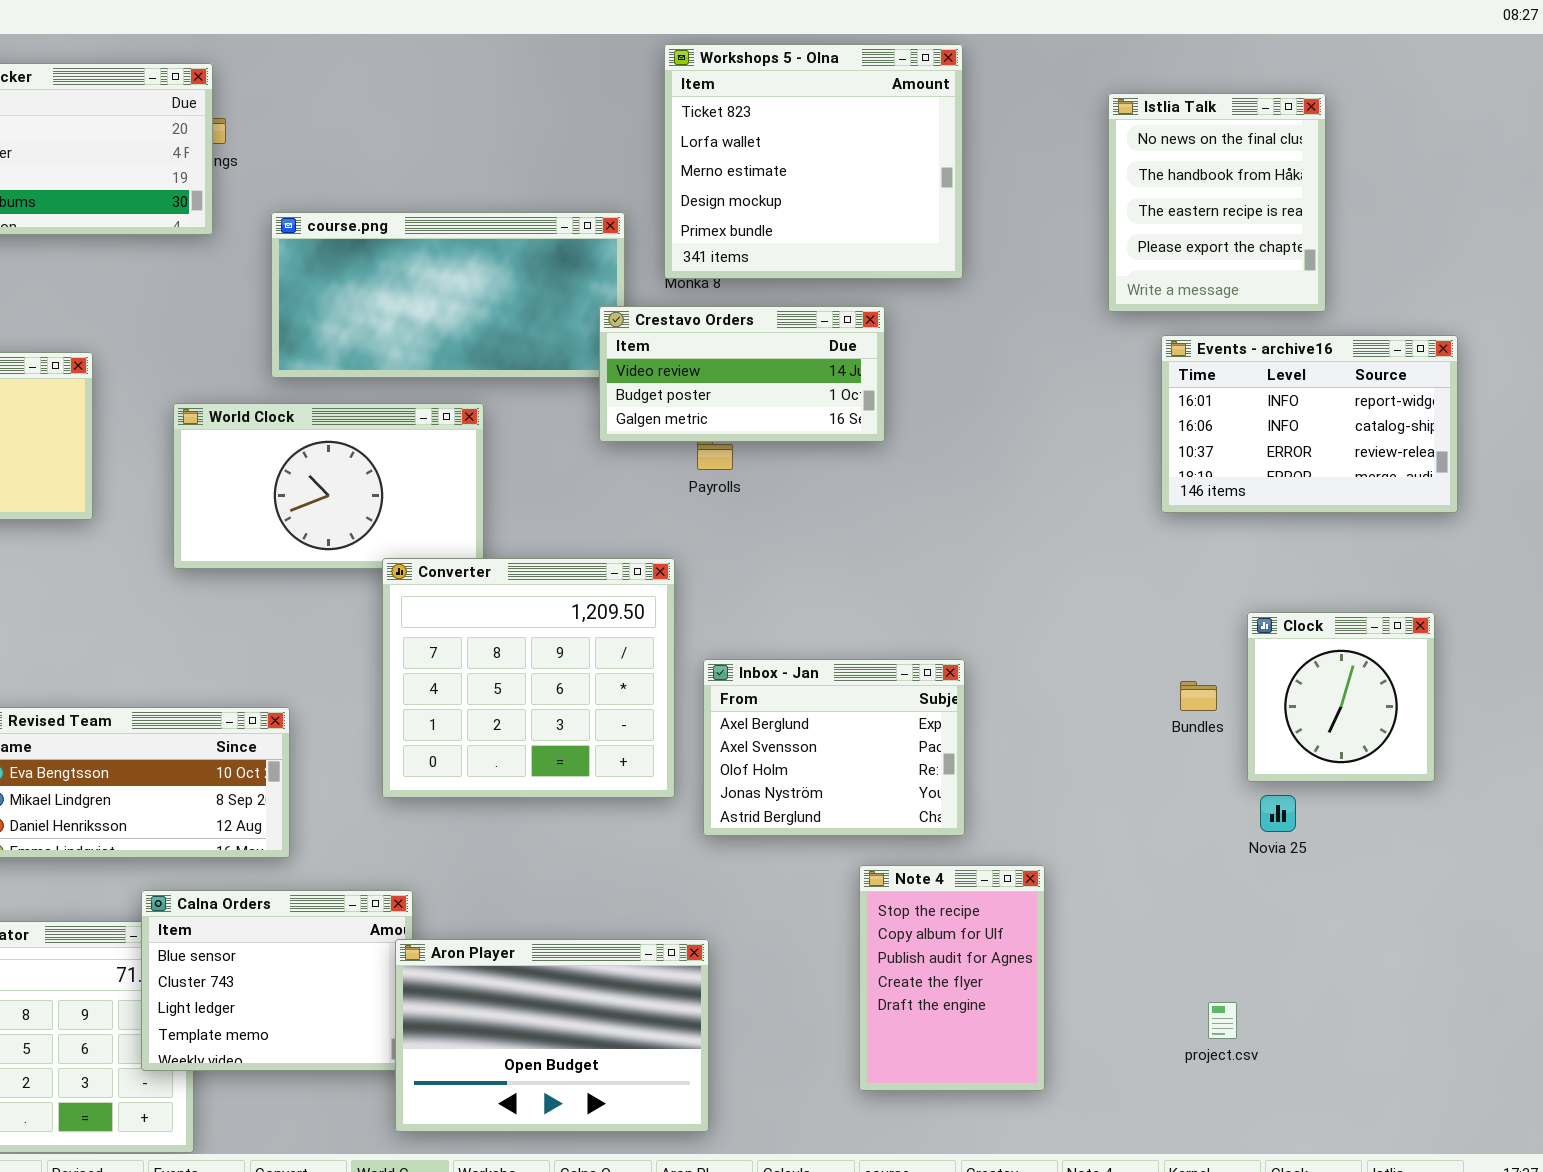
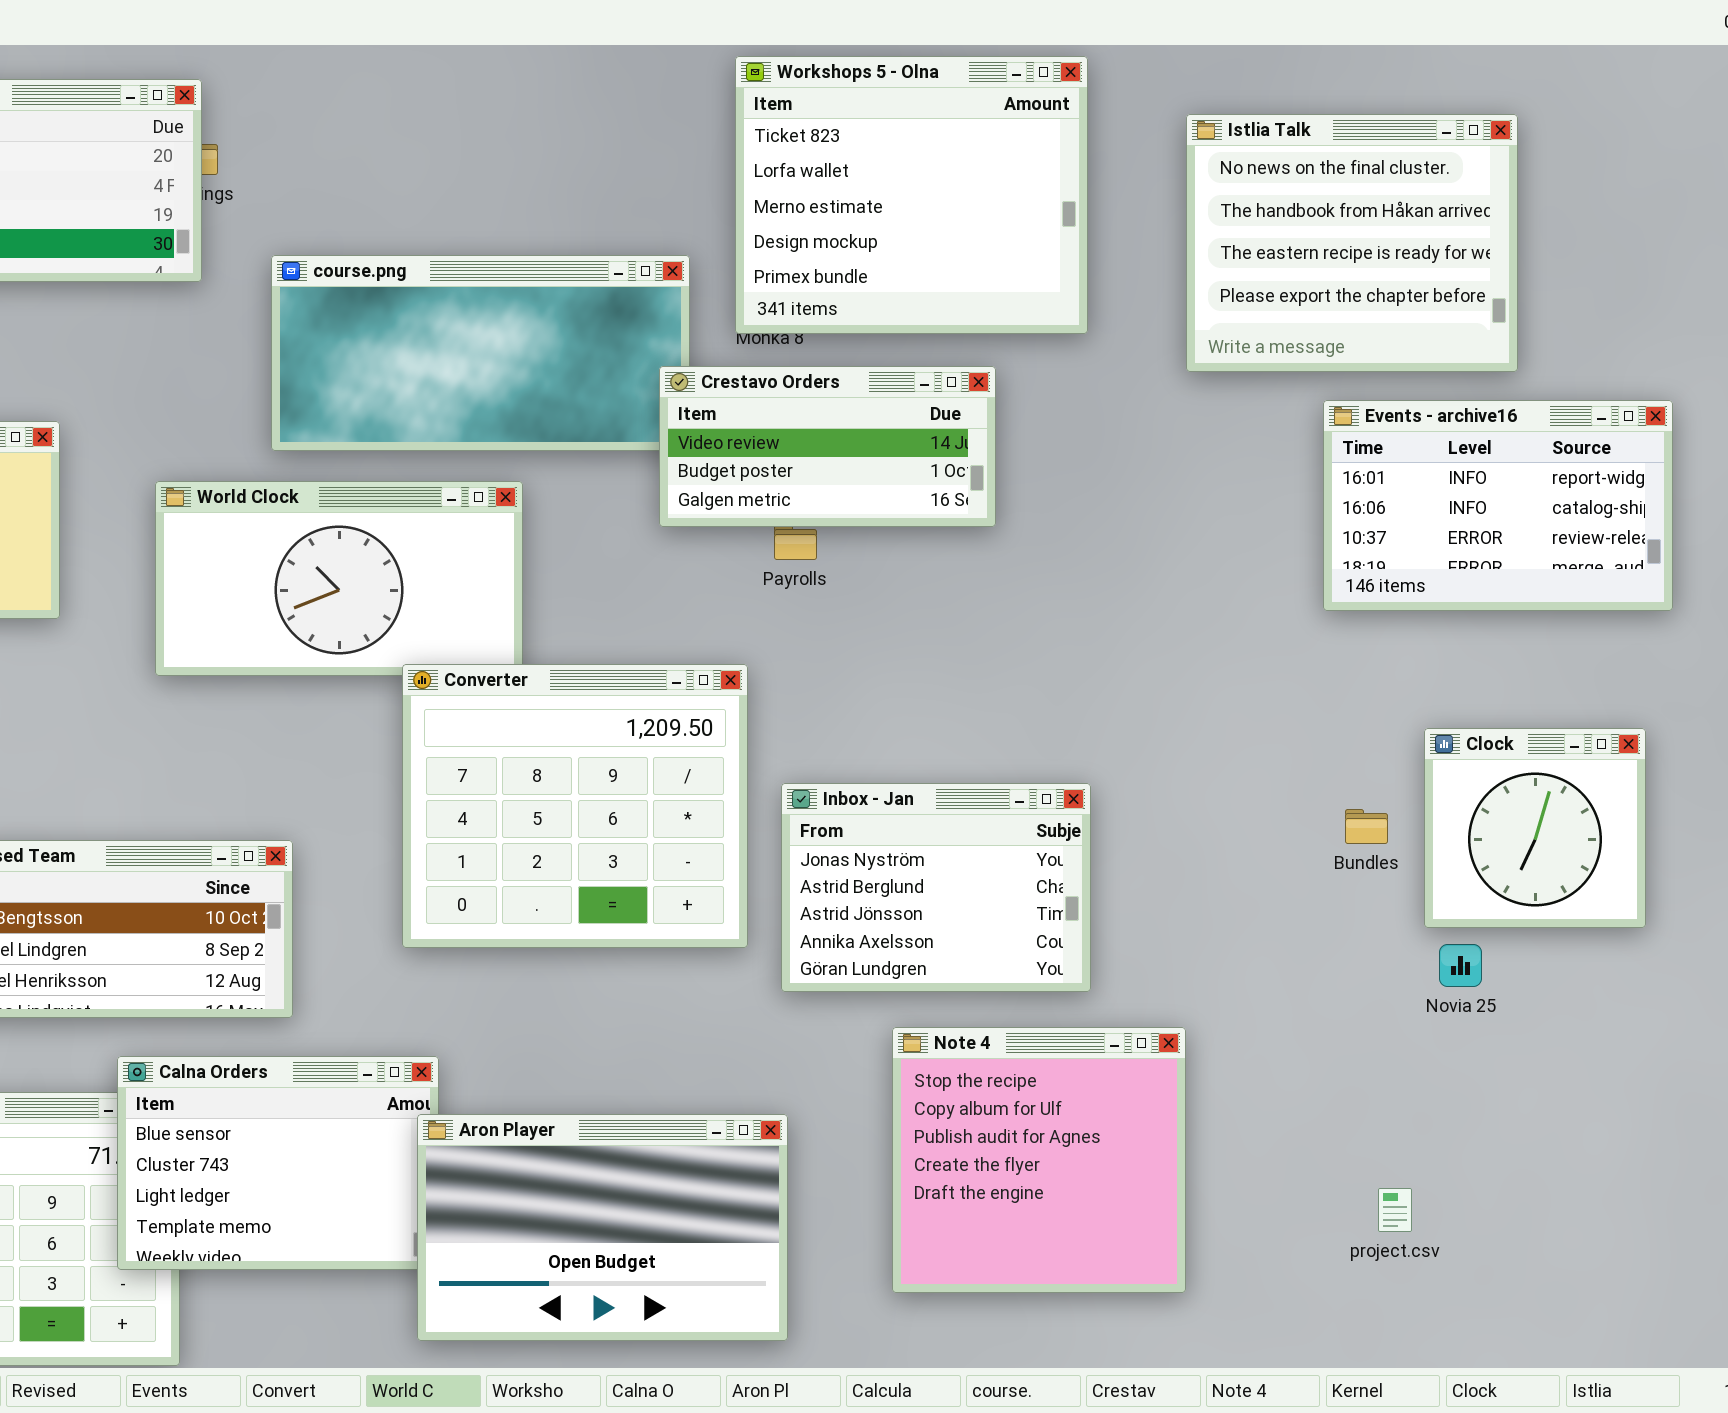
Istlia Talk: [1108,93,1326,312] -> [1186,114,1518,372], resized
Inbox - Jan: [703,659,965,836] -> [781,783,1091,992], scrolled down 3 rows
Note 4: [859,865,1045,1091] -> [892,1027,1186,1293], resized

